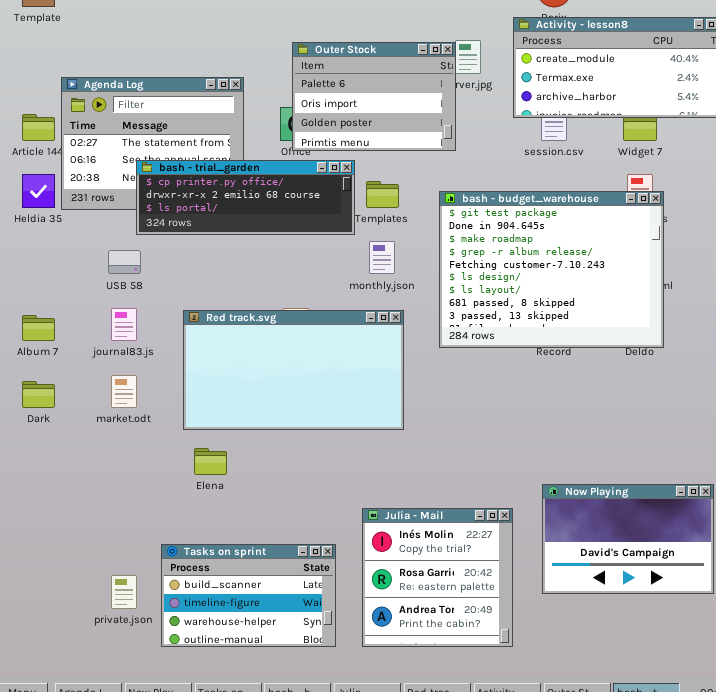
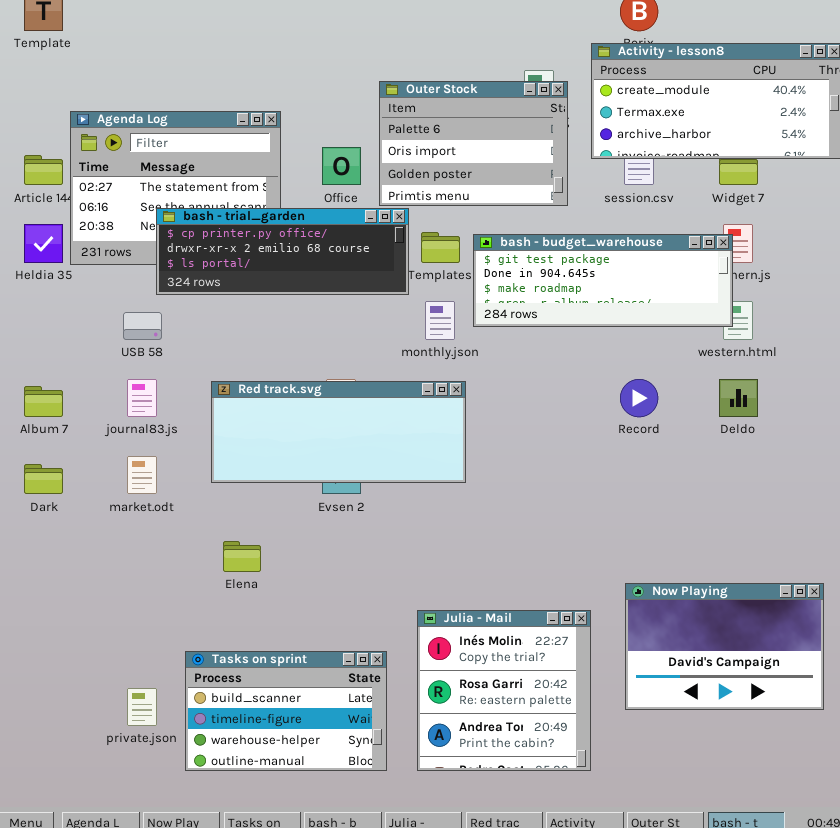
Outer Stock: [292,42,456,151] -> [379,81,568,206], moved
bash - budget_warehouse: [439,191,664,348] -> [473,234,733,327], moved, resized
Red track.svg: [183,310,404,430] -> [211,381,466,483], resized

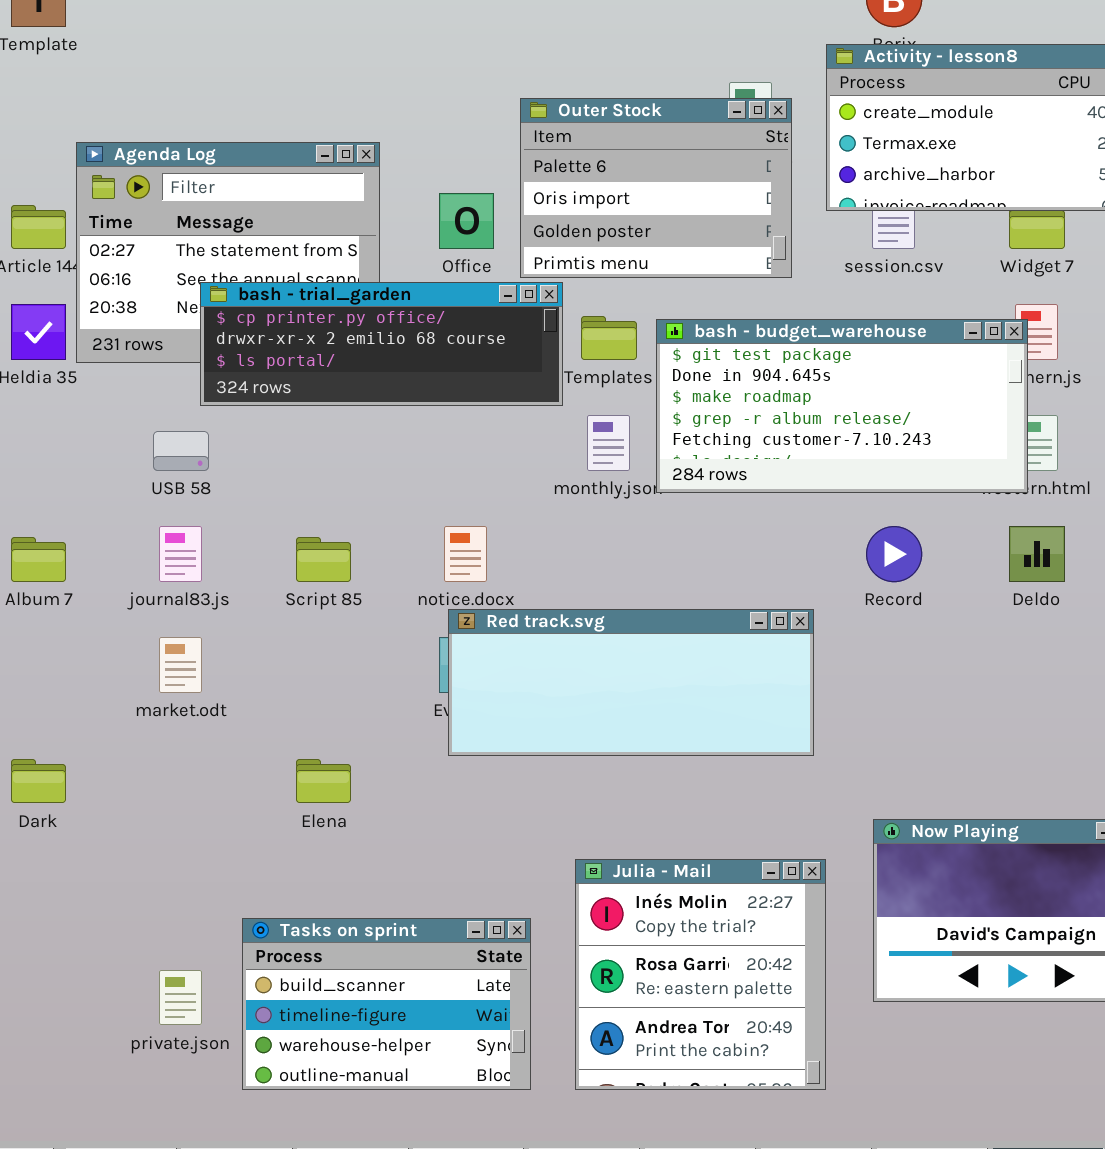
bash - budget_warehouse: [473,234,733,327] -> [656,319,1028,493], resized
Red track.svg: [211,381,466,483] -> [448,609,814,756], moved
Dark: [24,464,63,494] -> [11,759,66,803], moved

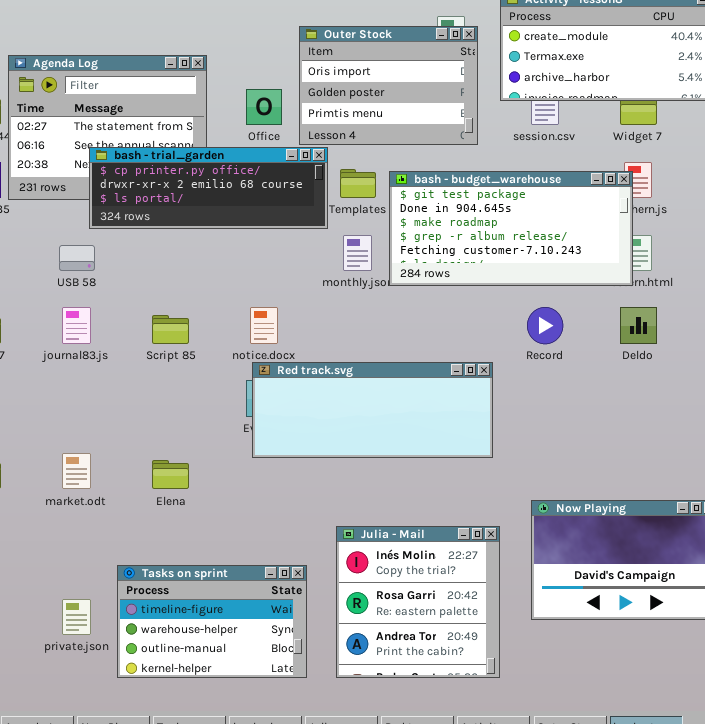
Outer Stock: [520,98,792,278] -> [299,26,478,145], scrolled down 1 row
market.odt: [159,637,202,693] -> [62,453,91,489], moved
Tasks on sprint: [242,918,531,1090] -> [117,565,307,678], scrolled down 1 row

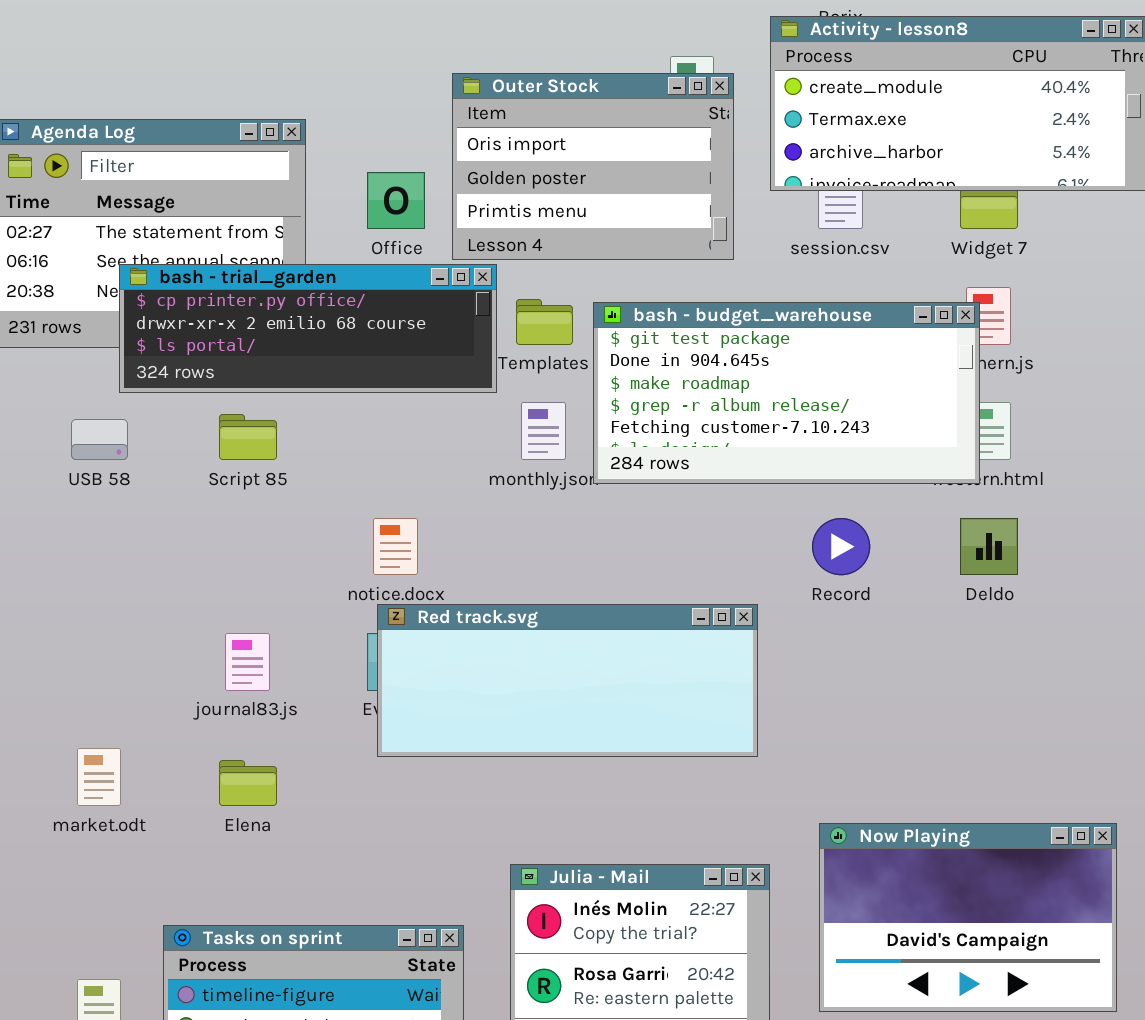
journal83.js: [62,307,91,344] -> [225,633,270,691], moved
Script 85: [152,315,189,344] -> [219,414,277,460], moved

